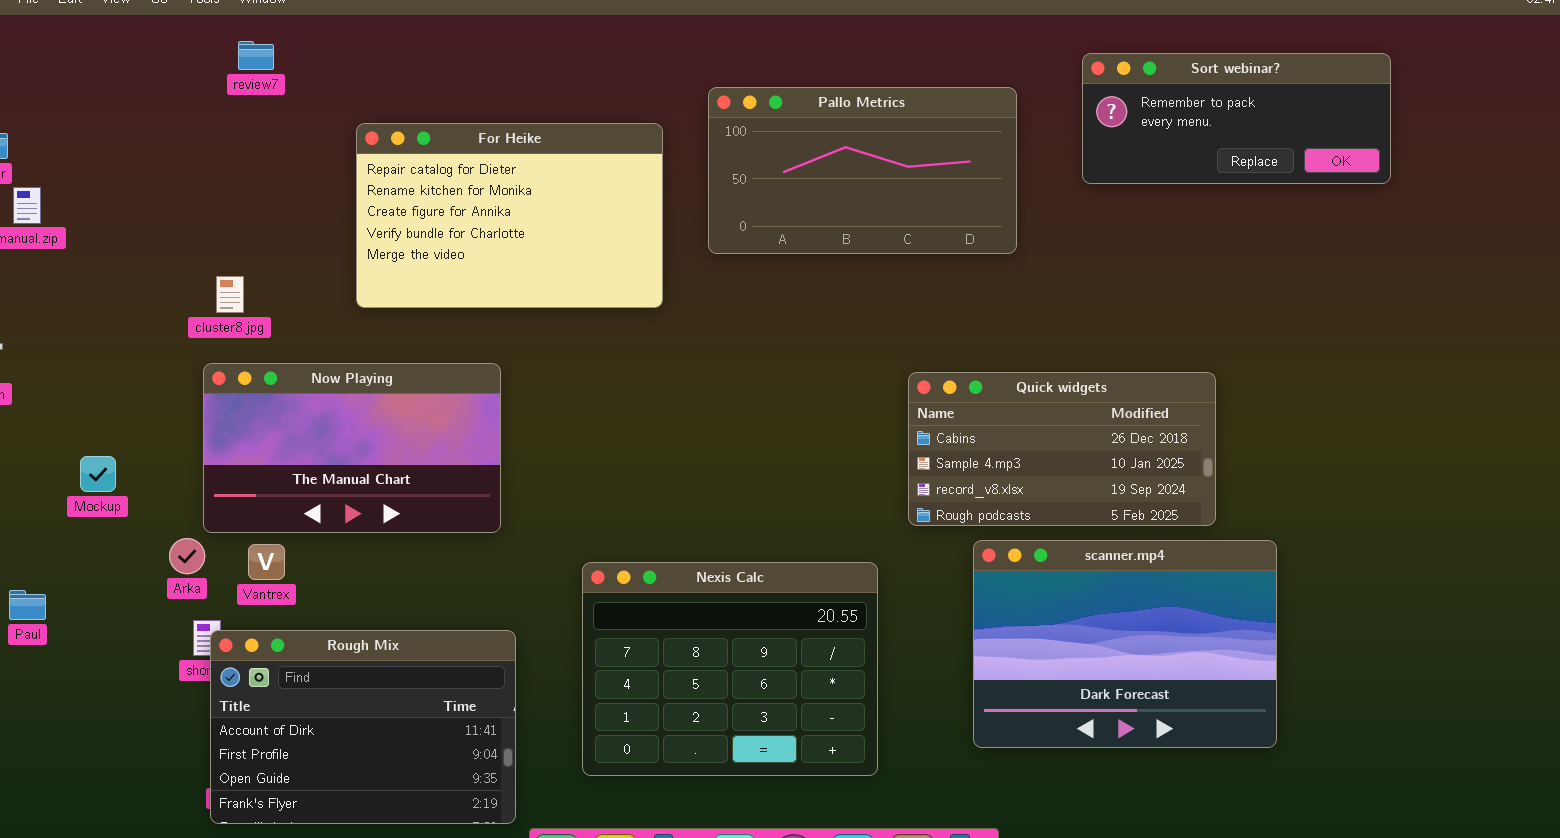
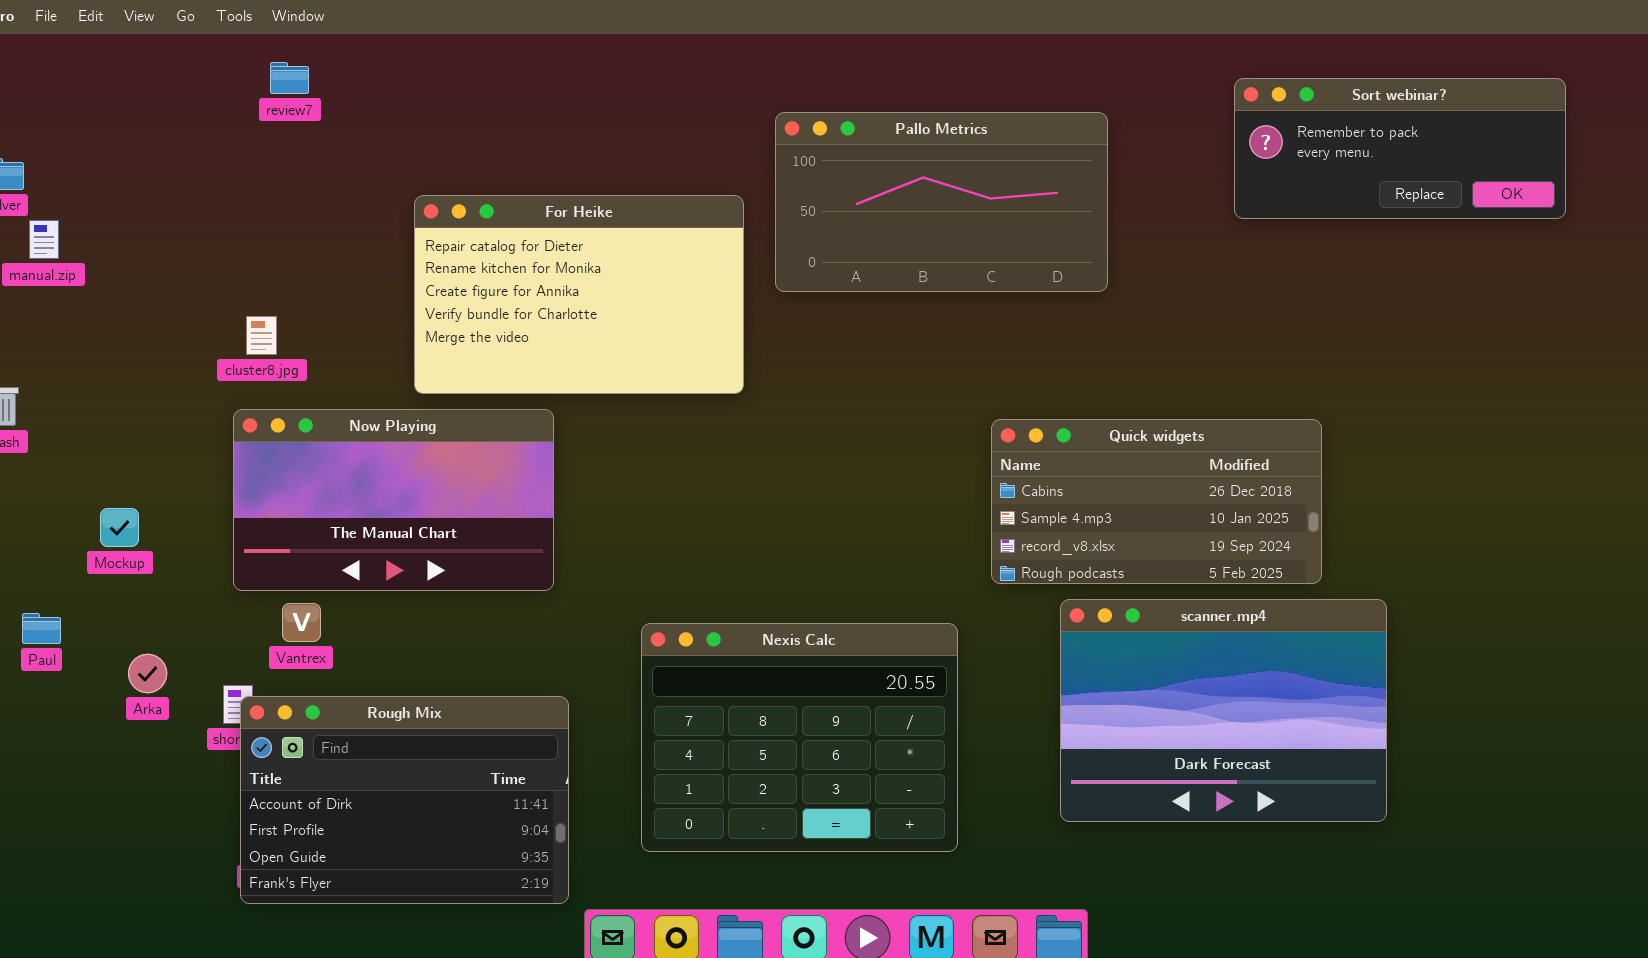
Sort webinar?: [1082,53,1391,184] -> [1234,78,1566,219], moved
For Heike: [356,123,663,308] -> [414,195,744,394], moved
Arka: [169,538,205,574] -> [128,654,167,693], moved
Paul: [9,590,46,620] -> [22,613,61,644], moved

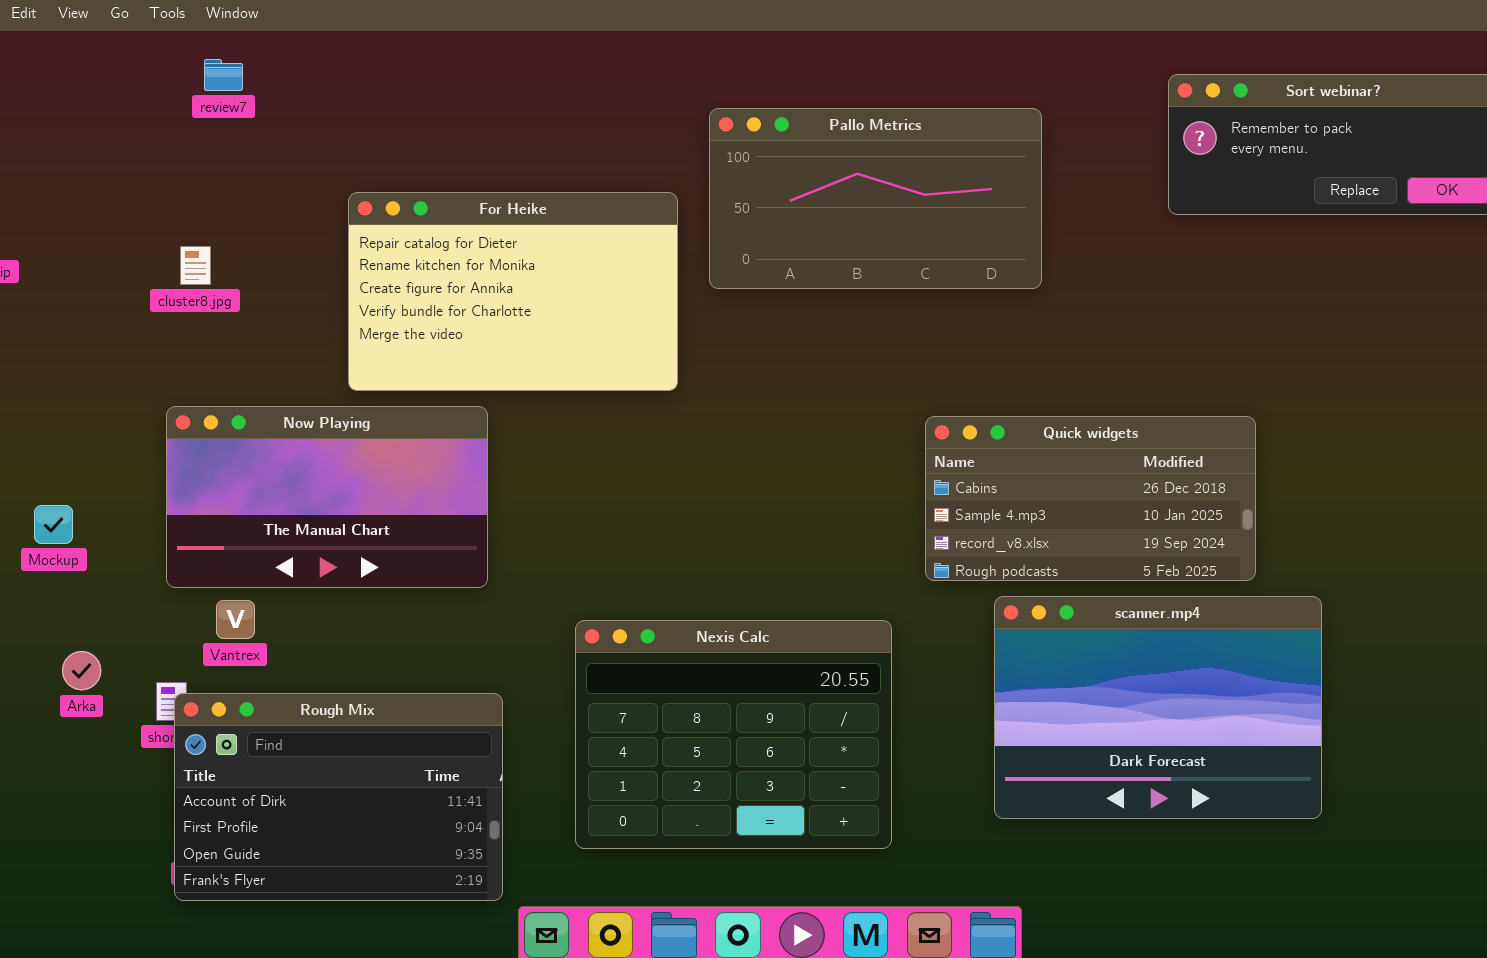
cluster8.jpg: [246,316,277,355] -> [180,246,211,285], moved

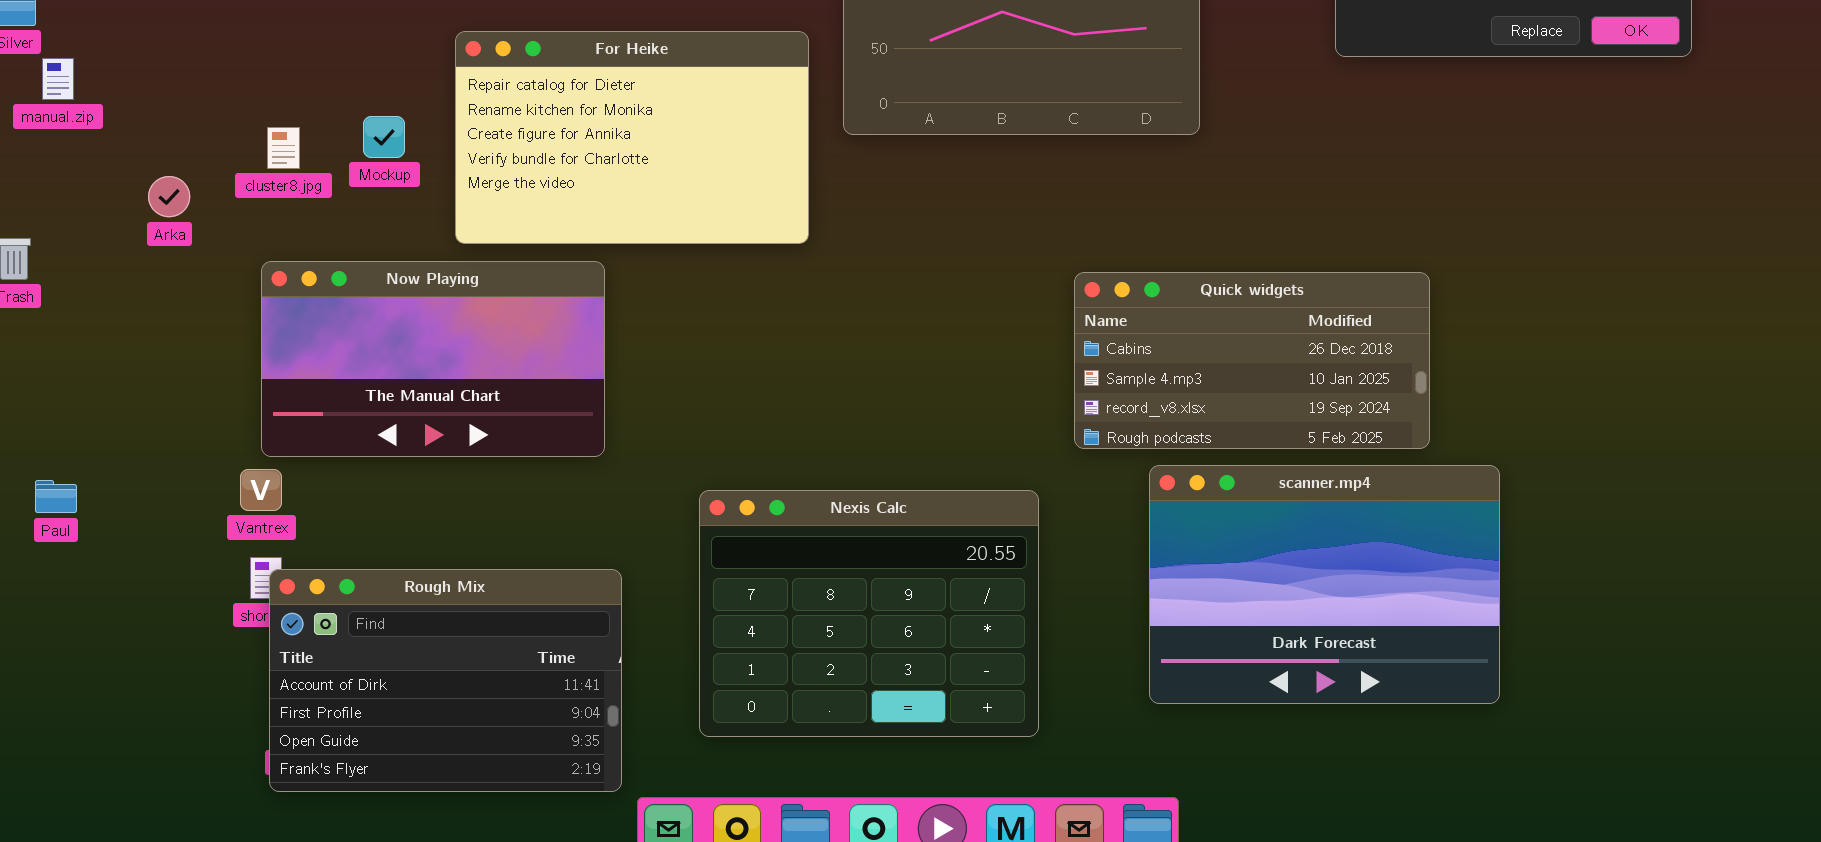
cluster8.jpg: [180,246,211,285] -> [267,127,300,169], moved
Mockup: [34,505,73,544] -> [363,116,405,158], moved
Vantrex: [216,600,255,639] -> [240,469,282,511], moved
Arka: [62,651,101,690] -> [148,176,190,217], moved

